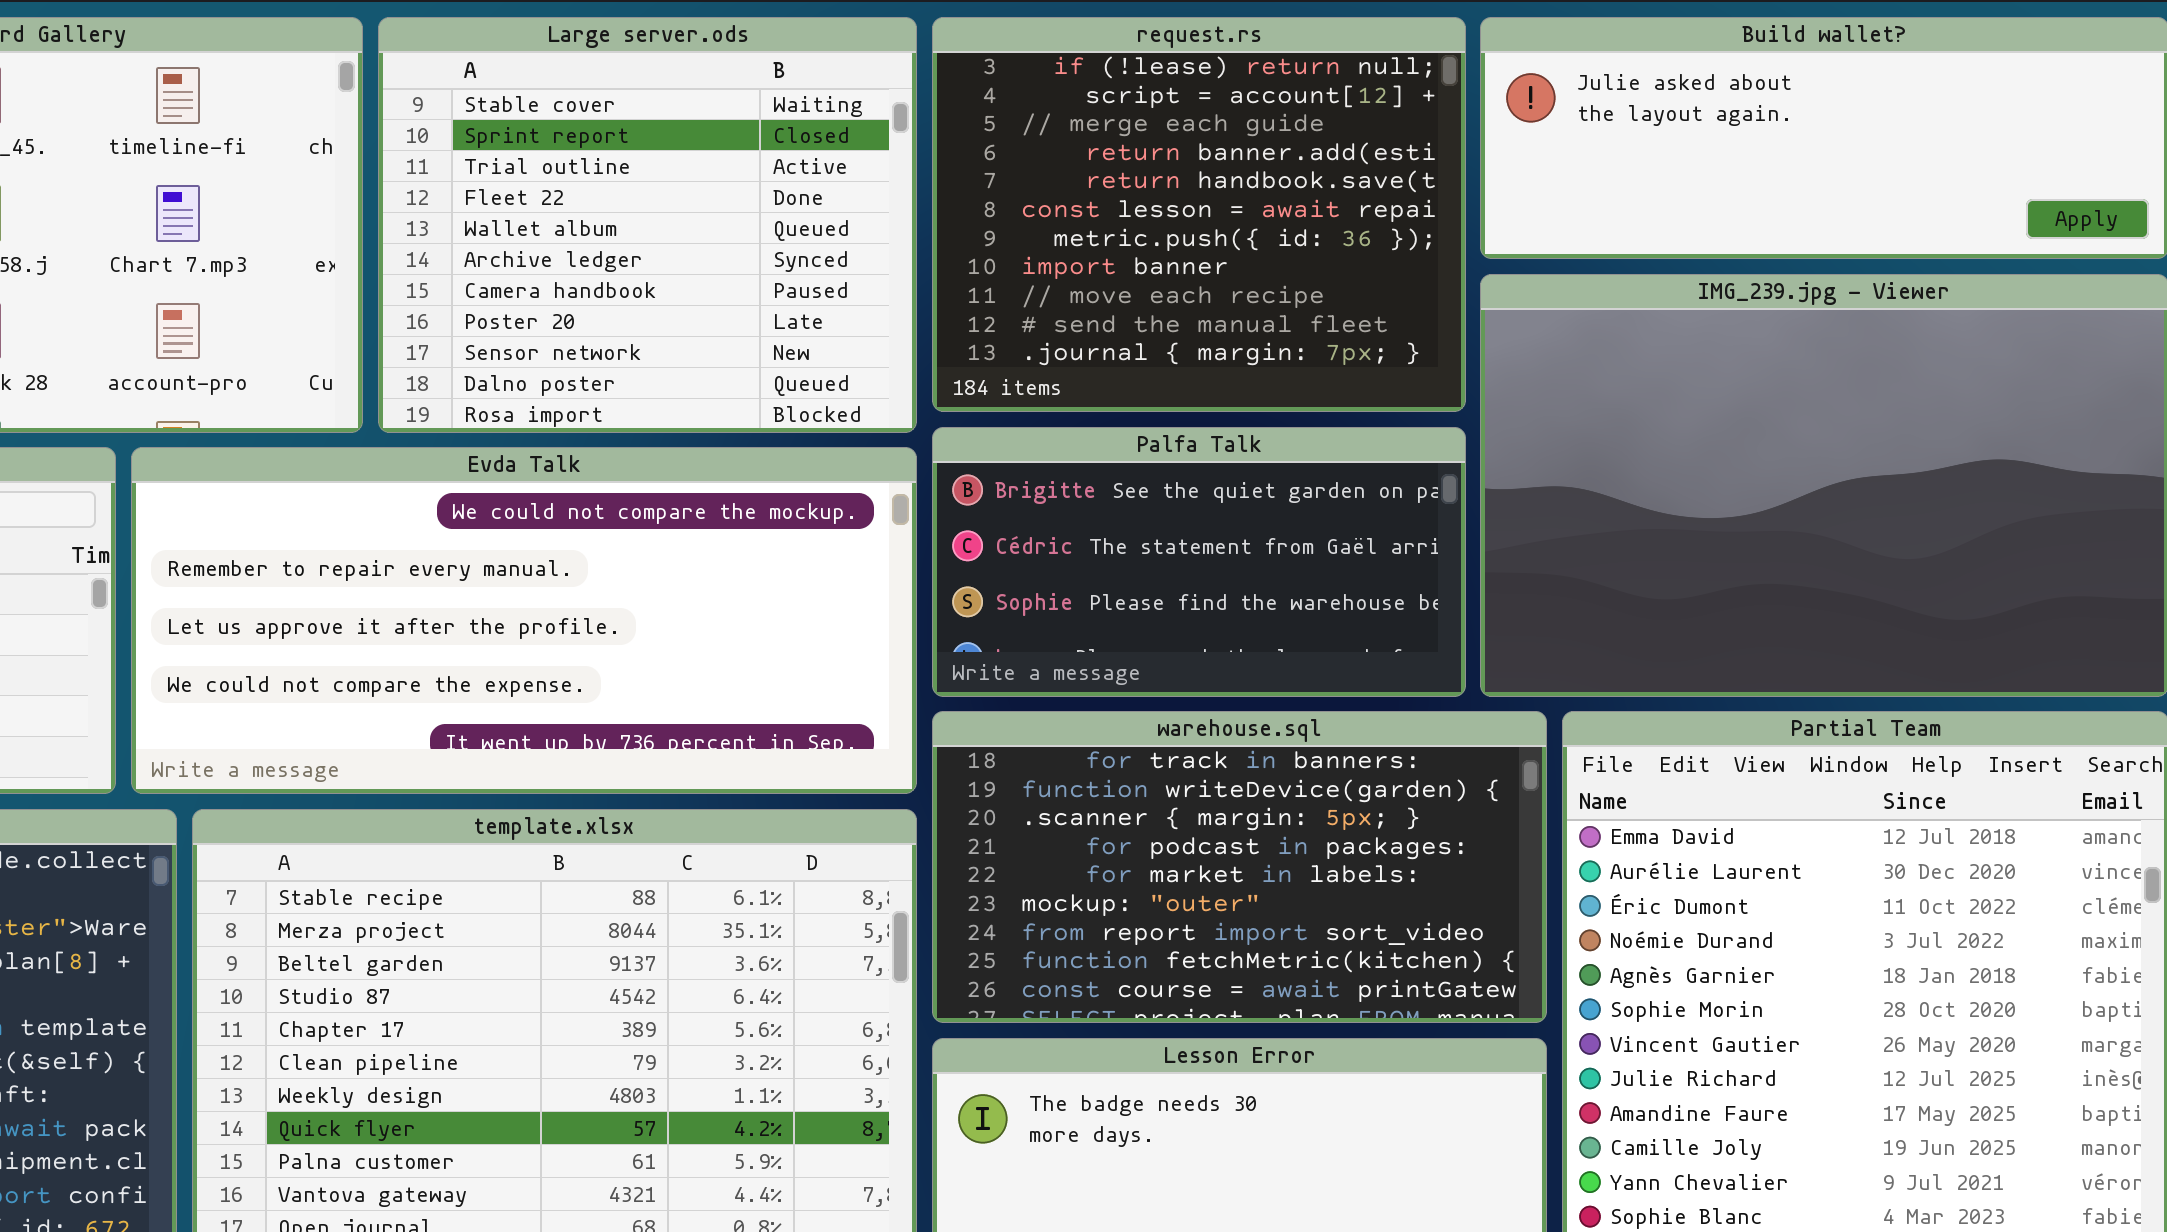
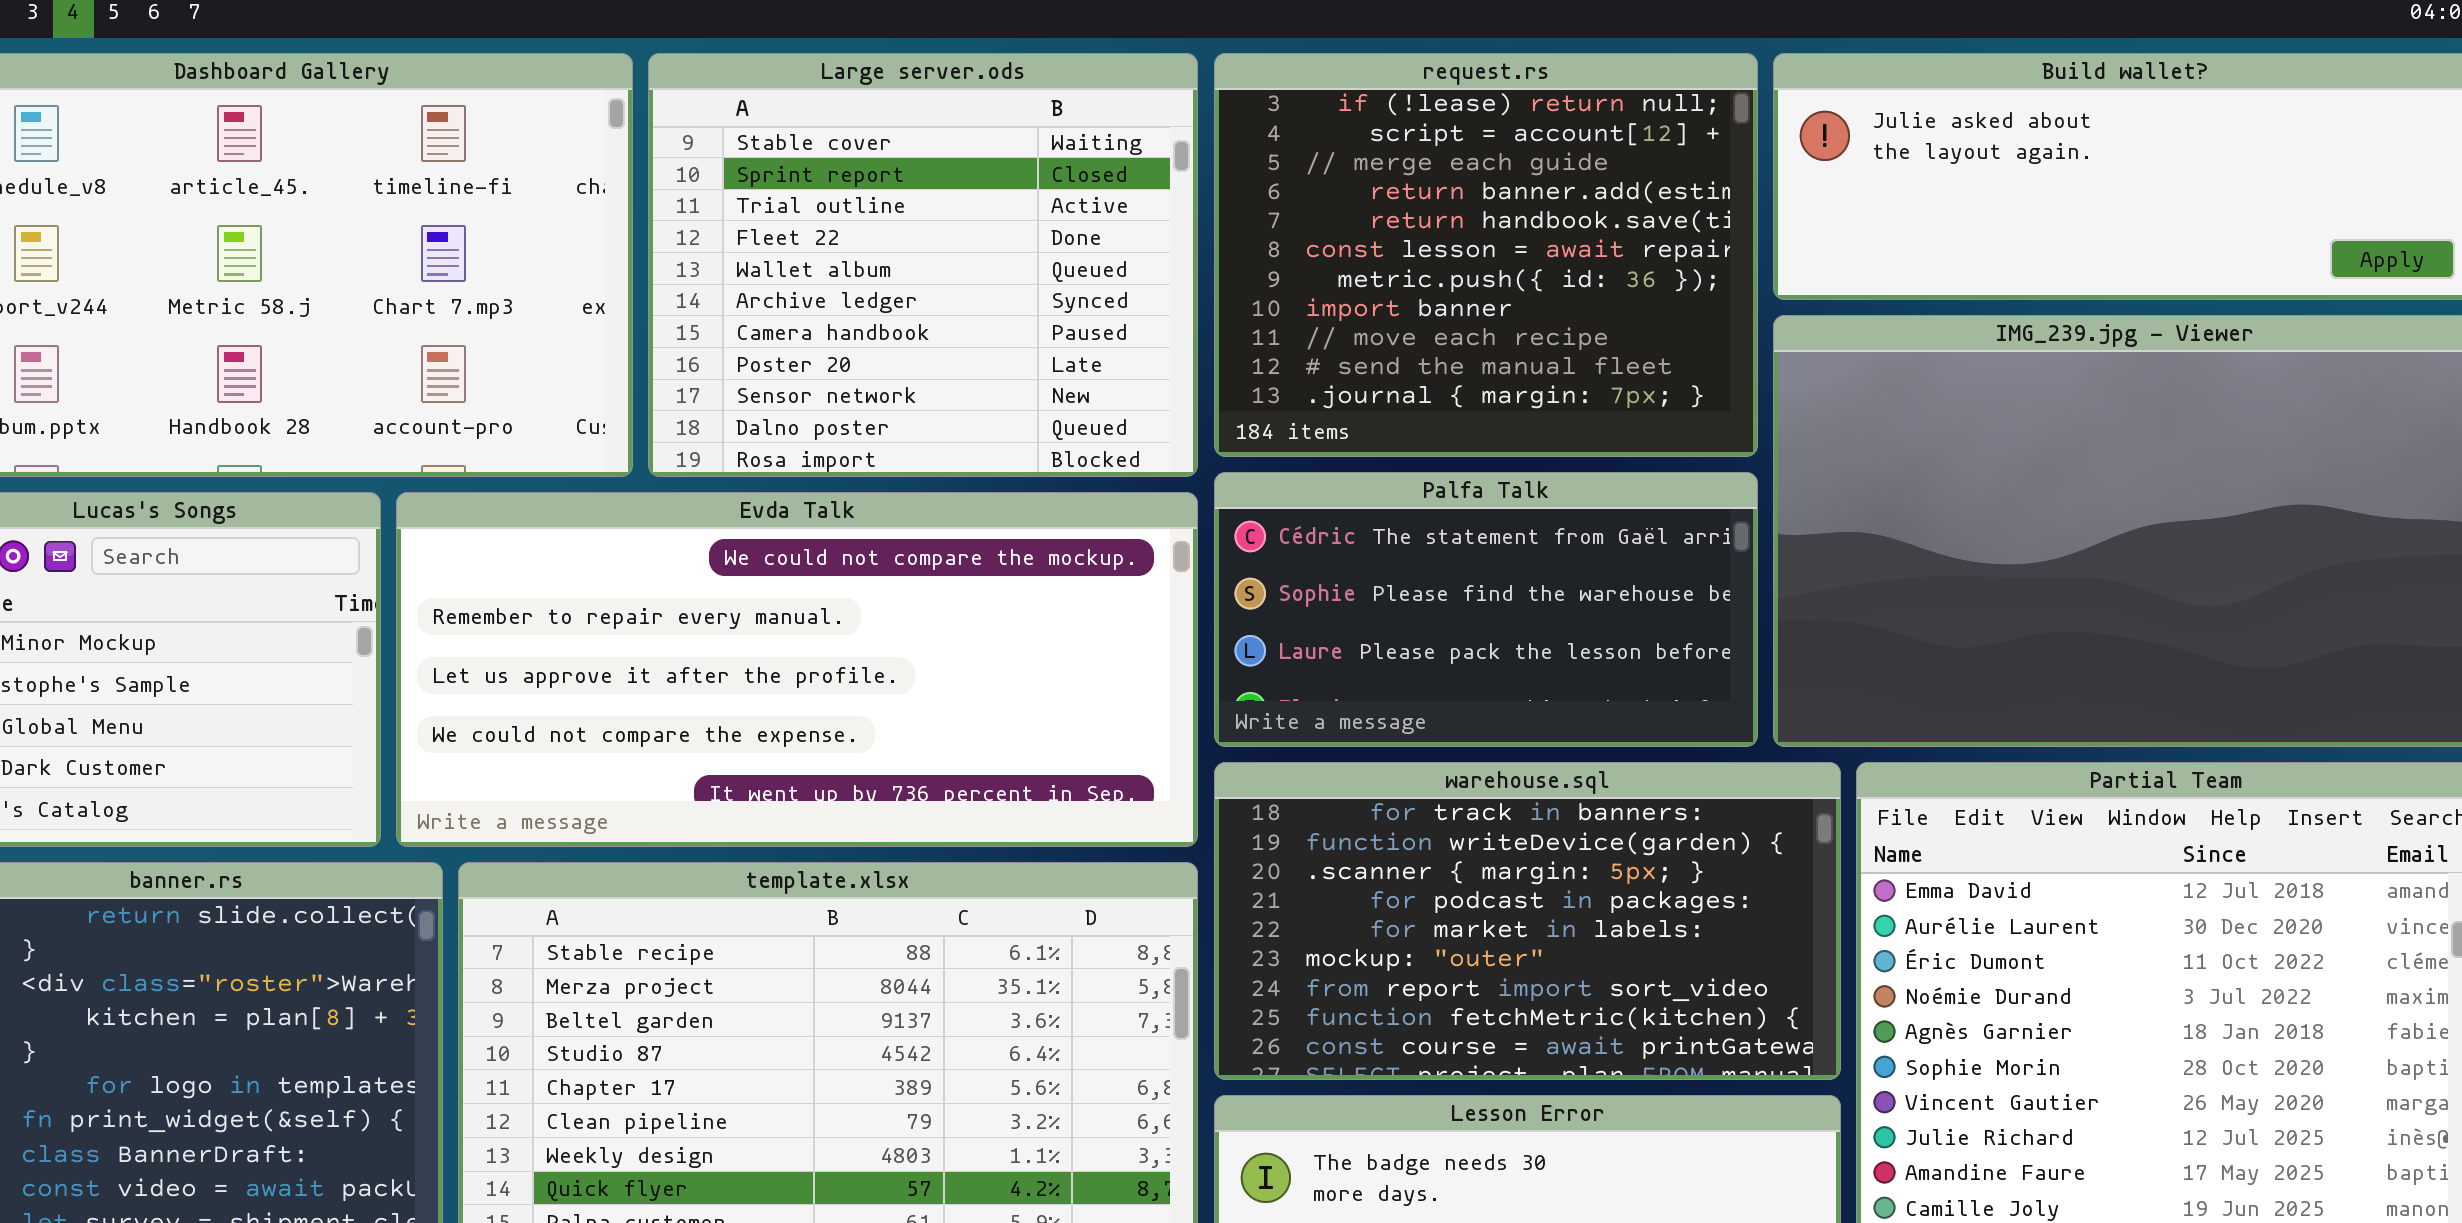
Palfa Talk: [932,427,1466,697] -> [1214,472,1758,747], scrolled down 1 row

